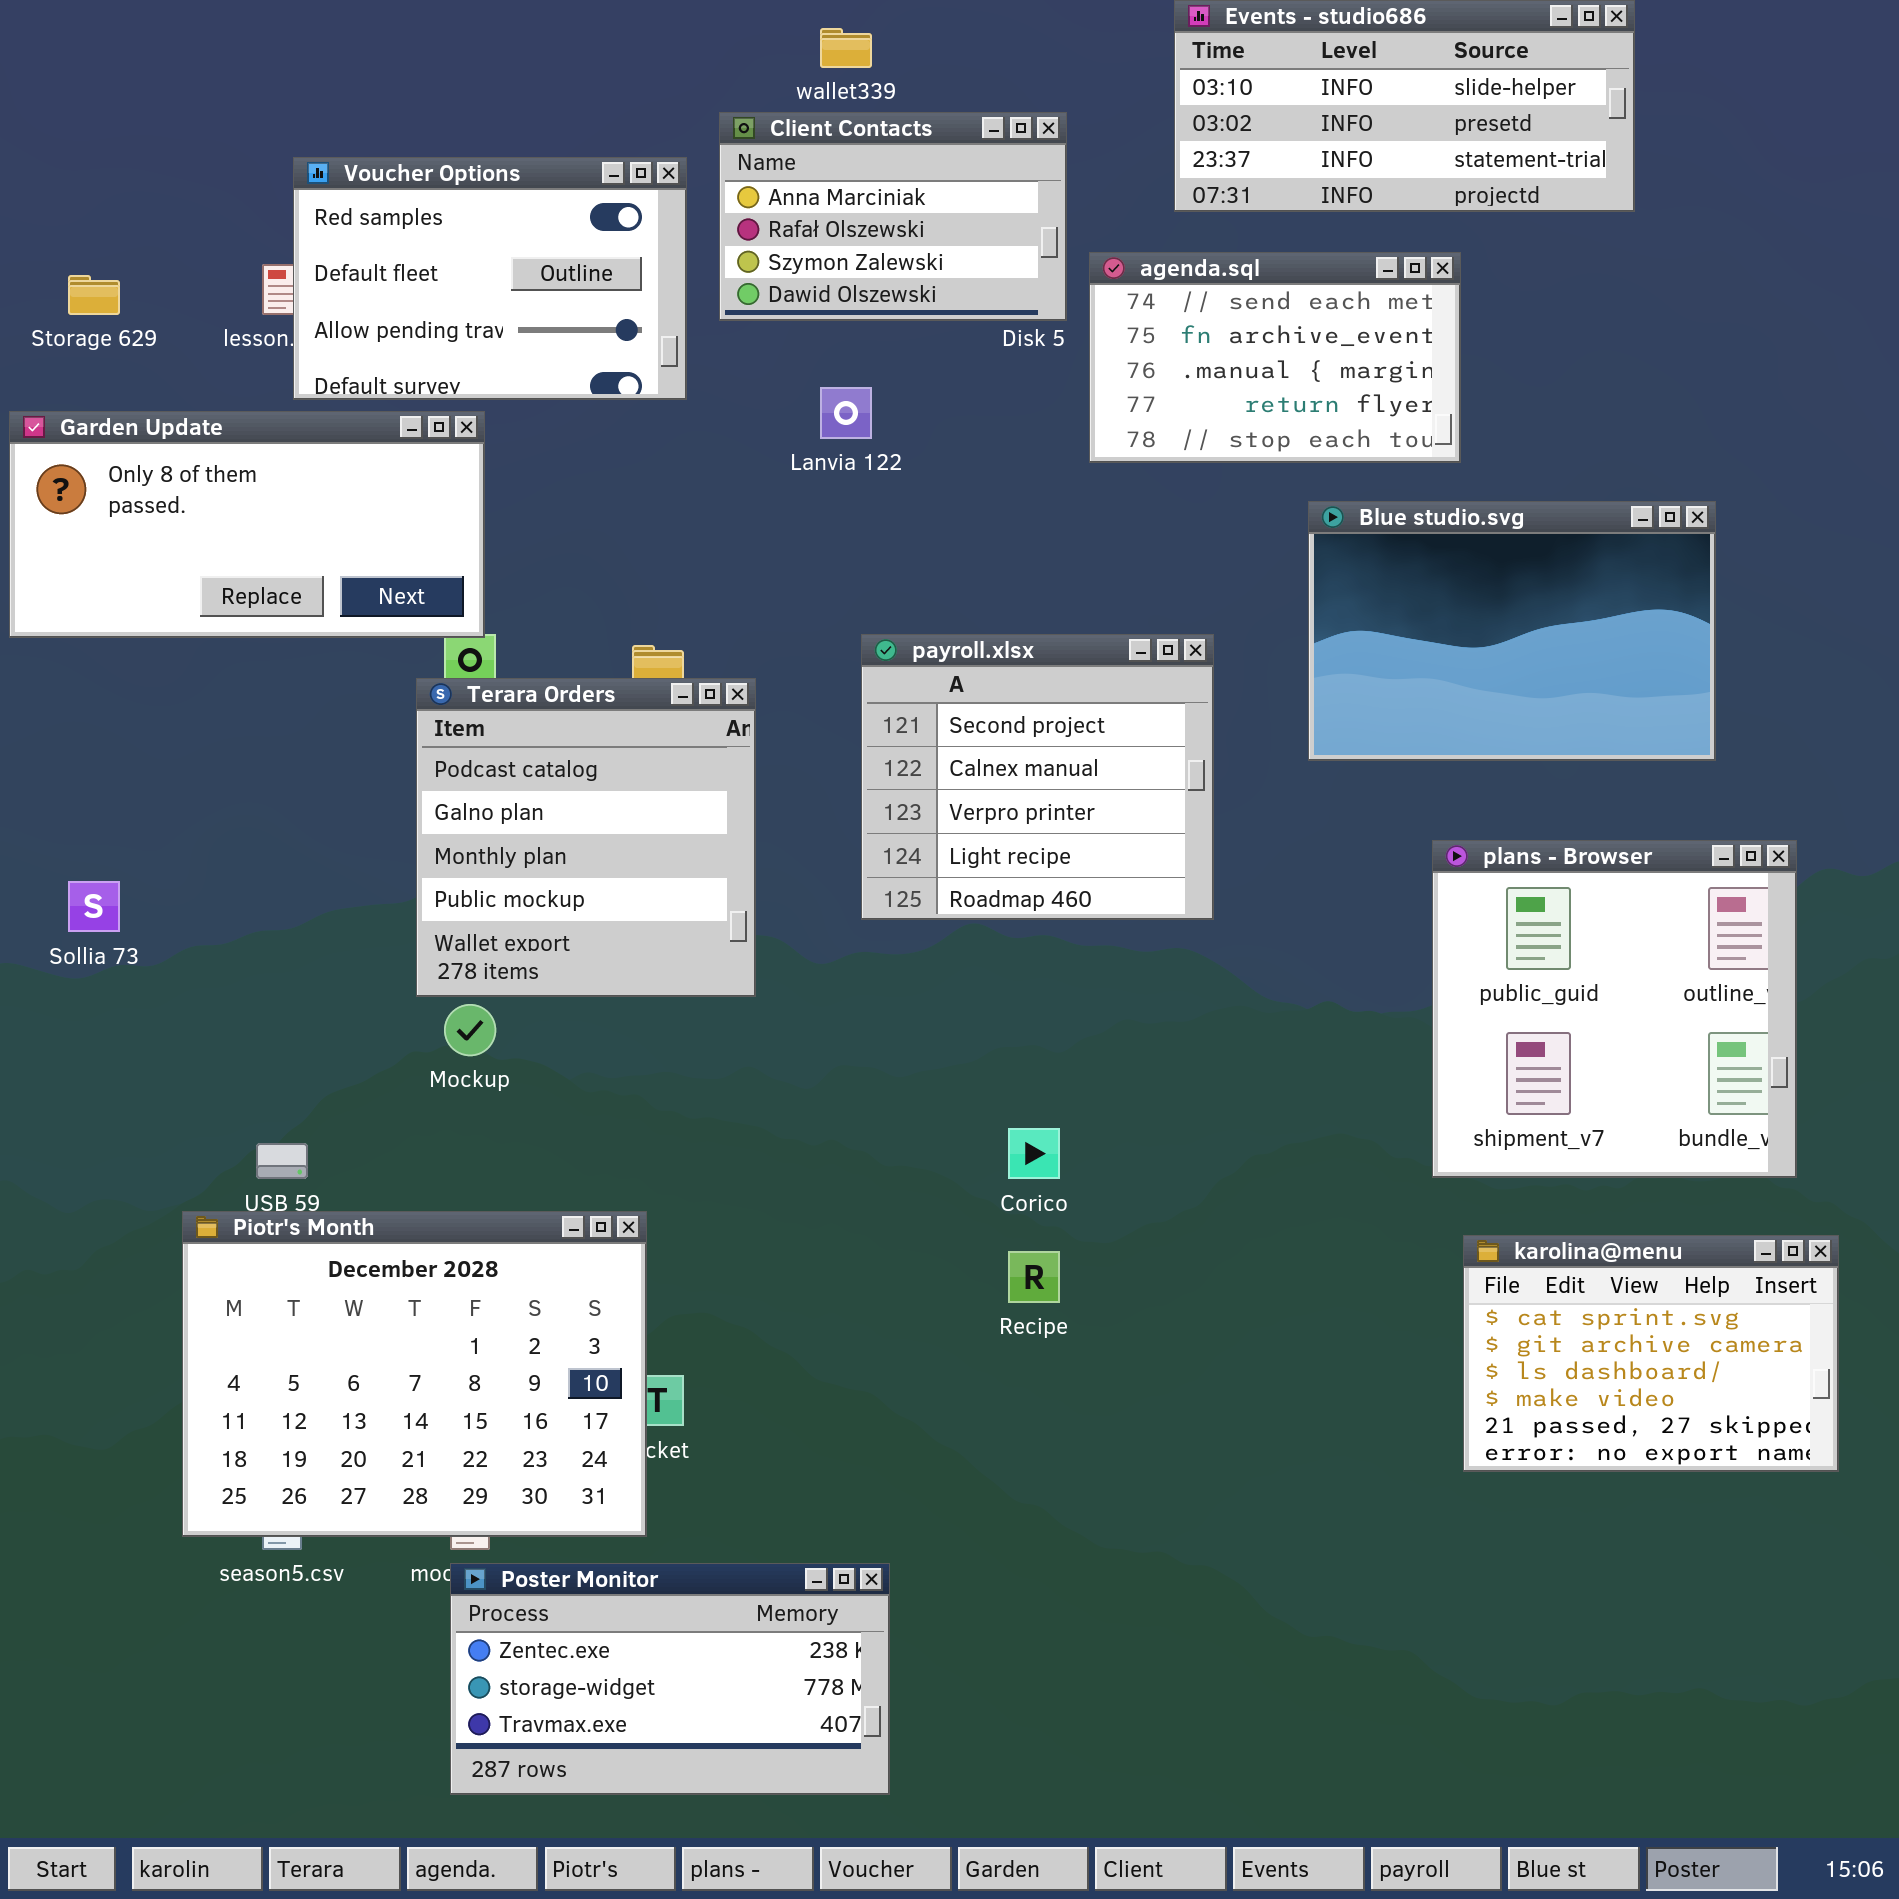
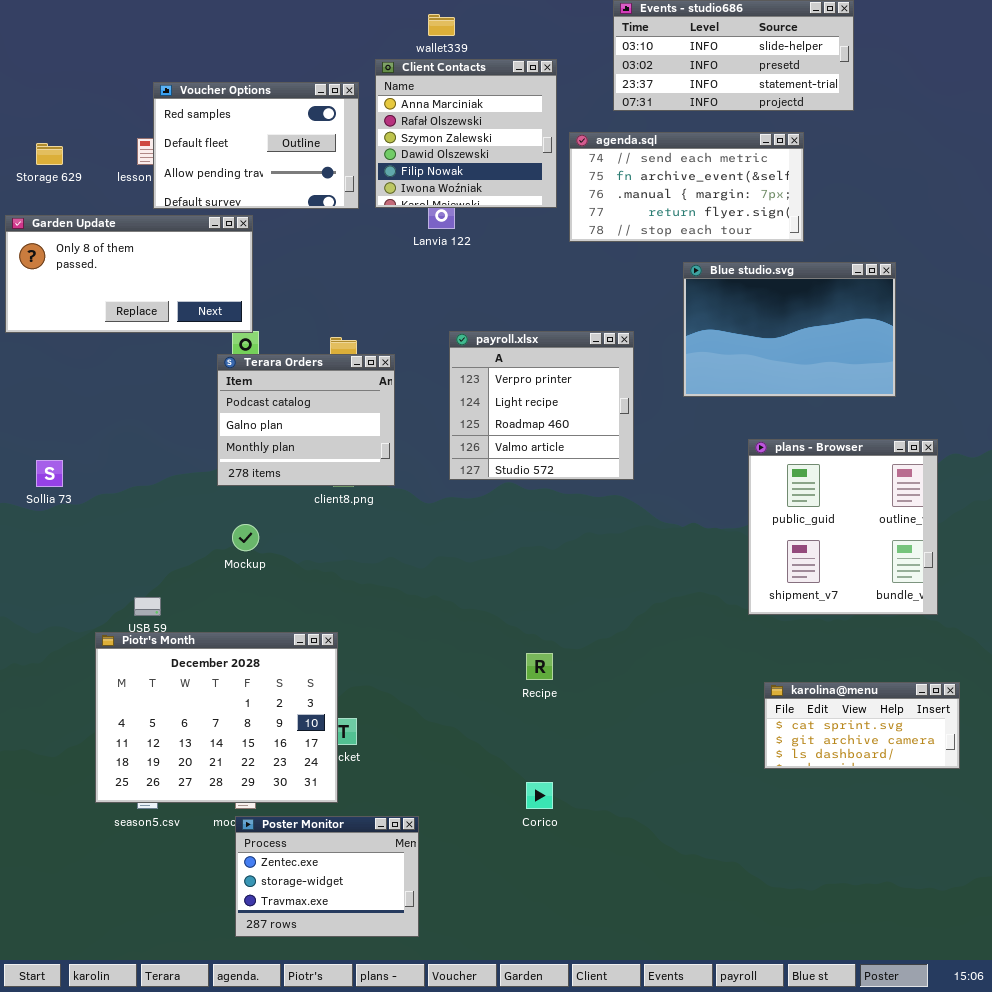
Client Contacts: [719,112,1067,321] -> [375,59,557,208], resized
agenda.sql: [1089,252,1461,463] -> [569,132,804,242], resized
payroll.xlsx: [861,634,1214,920] -> [449,331,634,480], scrolled down 2 rows
Terara Orders: [416,678,756,997] -> [217,354,395,486], resized
Corico: [1008,1128,1060,1179] -> [526,782,553,809], moved
karolina@menu: [1463,1235,1839,1472] -> [764,682,960,769], resized
Poster Monitor: [450,1563,890,1795] -> [235,816,419,937], resized

